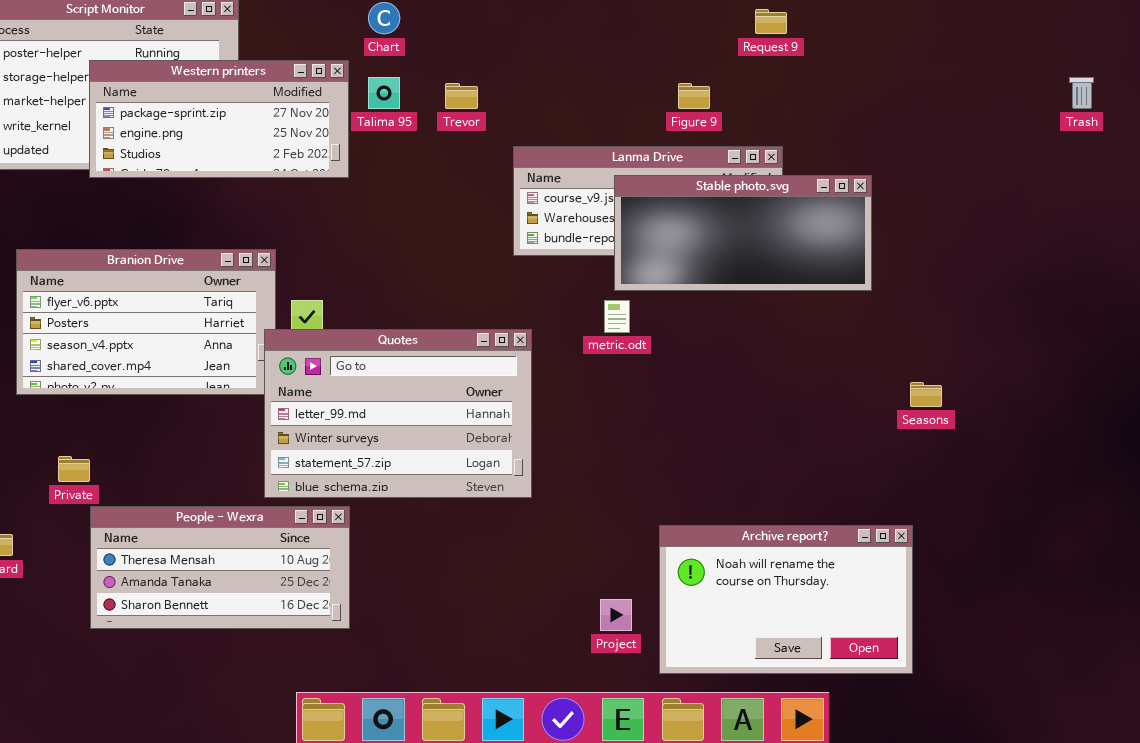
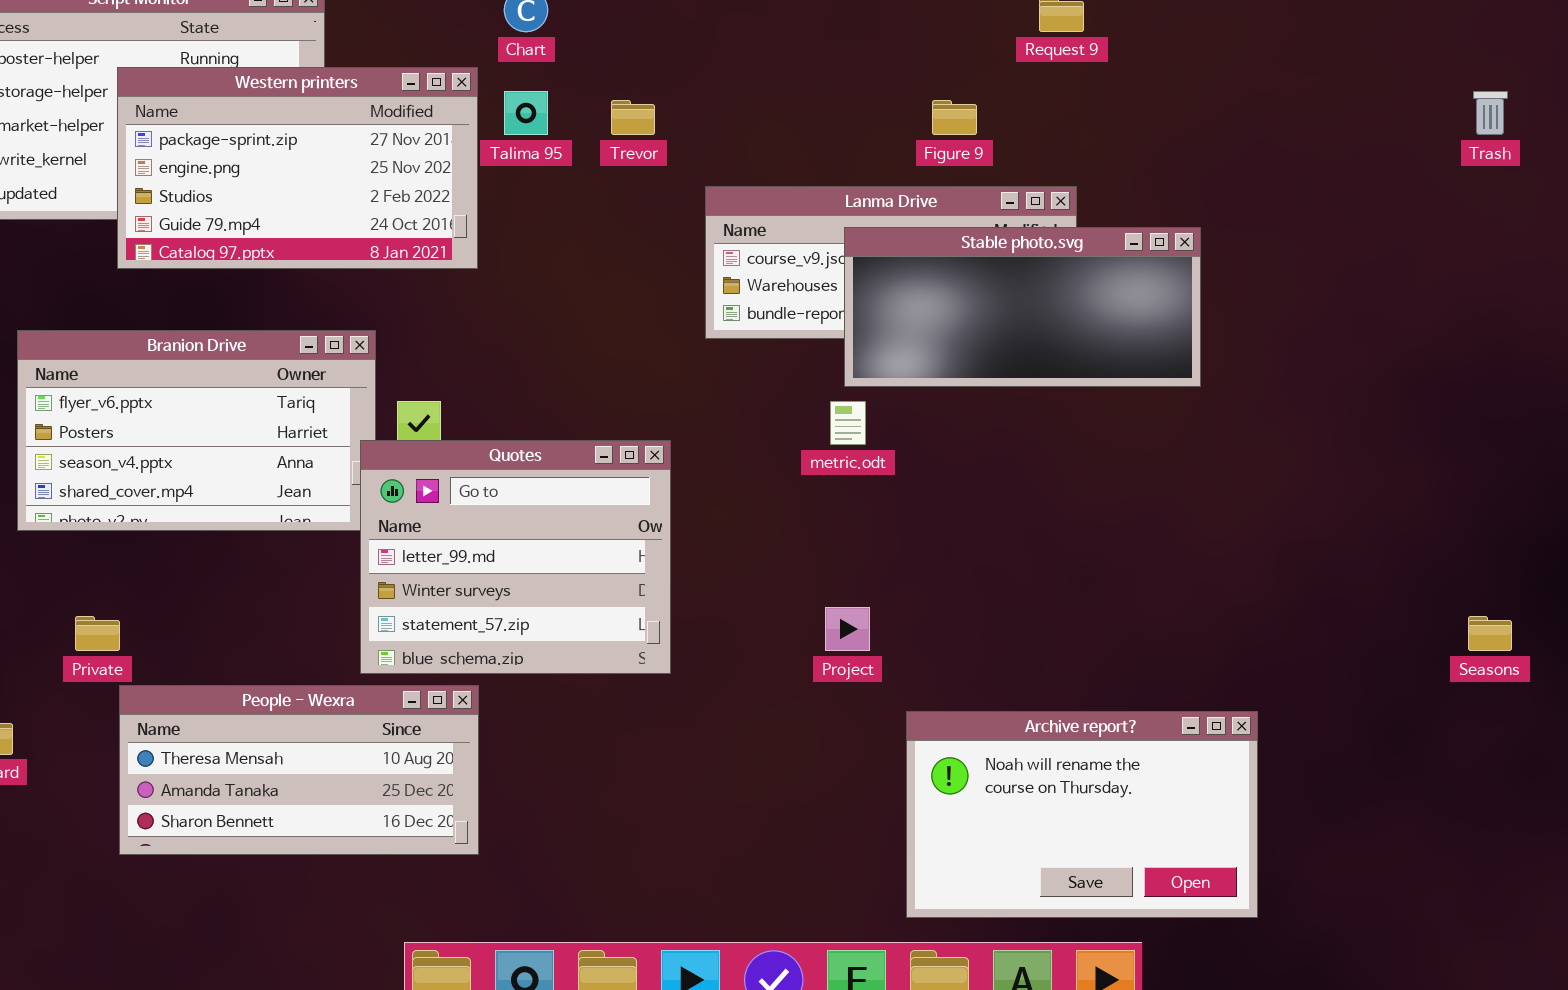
Western printers: [89,60,349,178] -> [117,67,478,269], resized
Quotes: [264,329,532,498] -> [360,440,671,674], resized
Seasons: [910,382,942,407] -> [1468,616,1512,651], moved
Project: [600,599,632,631] -> [825,607,870,651], moved

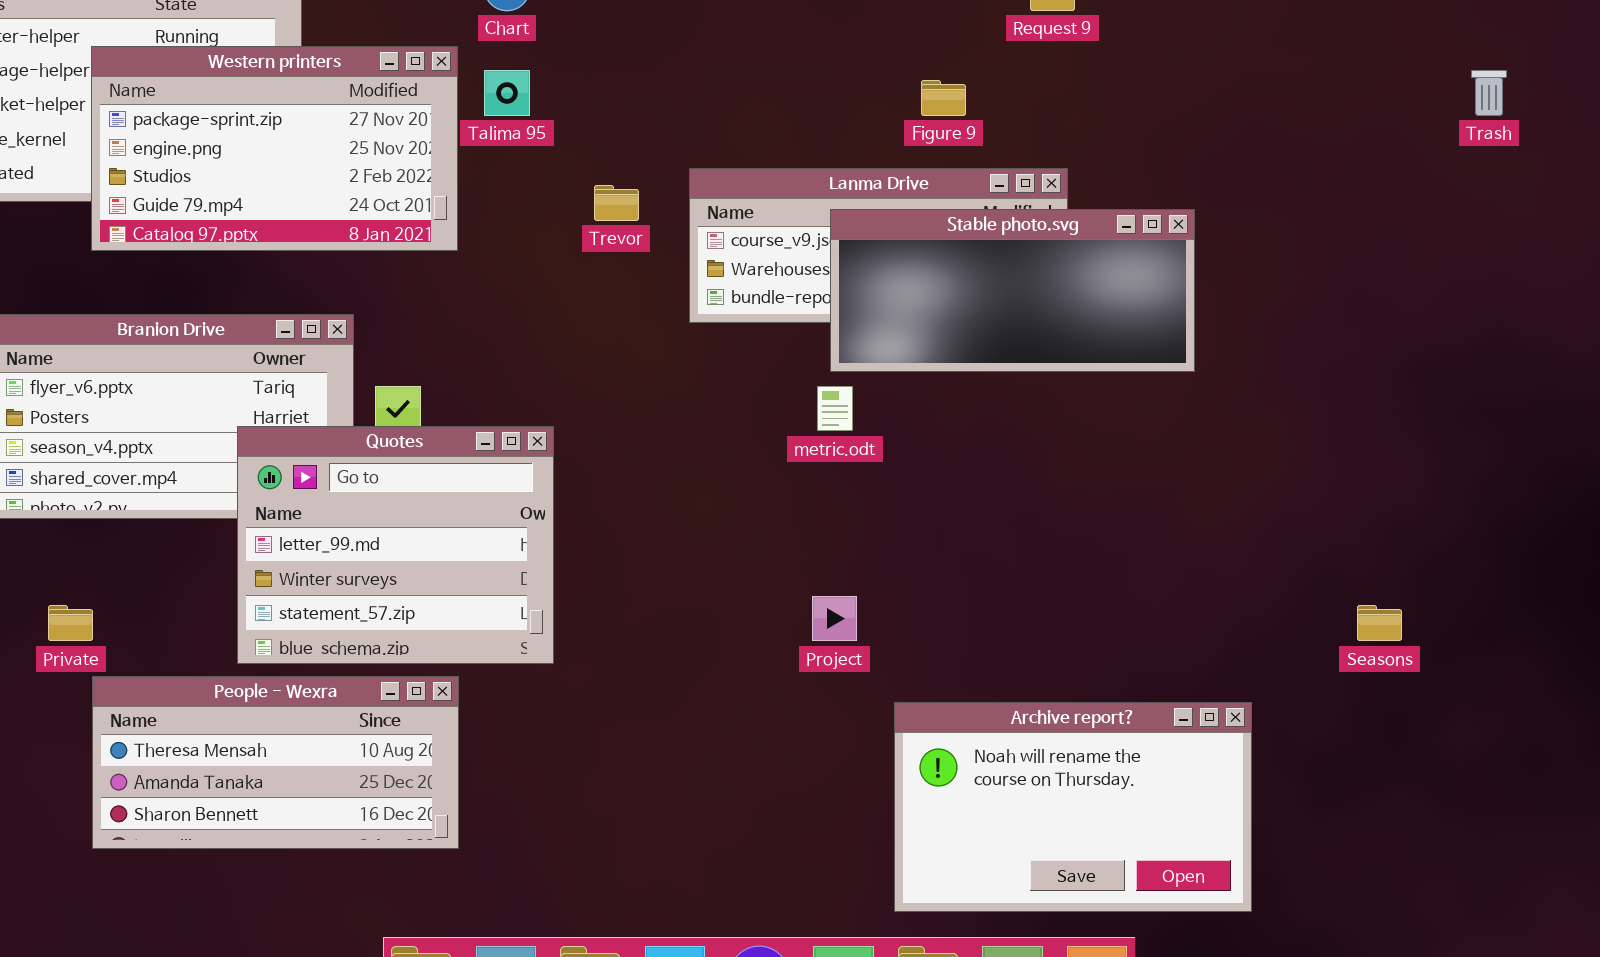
Trevor: [611,100,655,135] -> [594,185,639,221], moved
Quotes: [360,440,671,674] -> [237,426,554,664], moved
Seasons: [1468,616,1512,651] -> [1357,605,1402,641], moved

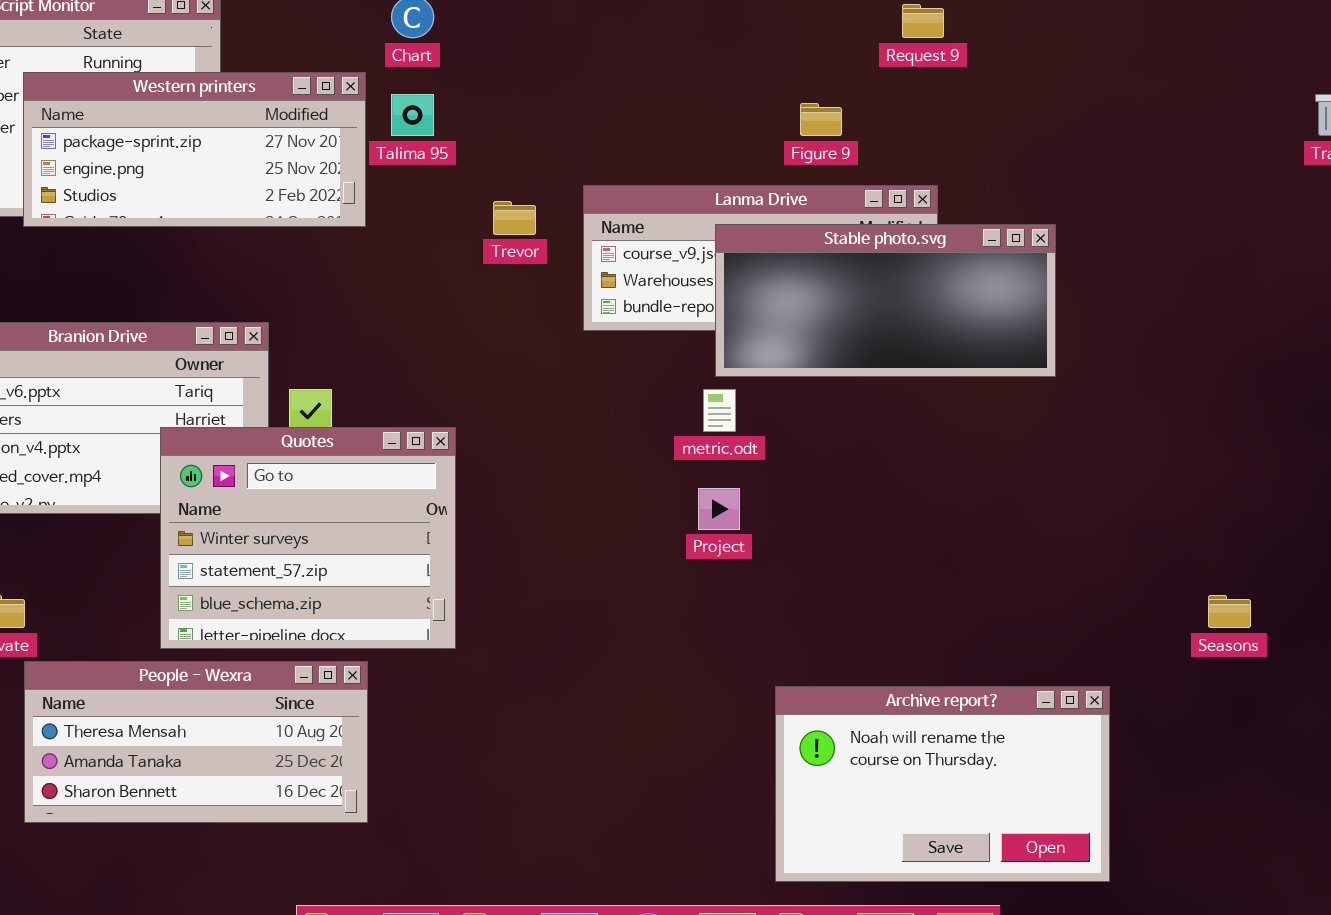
Western printers: [91,46,458,251] -> [23,72,366,227], resized
Quotes: [237,426,554,664] -> [160,427,456,649], scrolled down 1 row
Project: [812,596,857,641] -> [698,488,740,530], moved

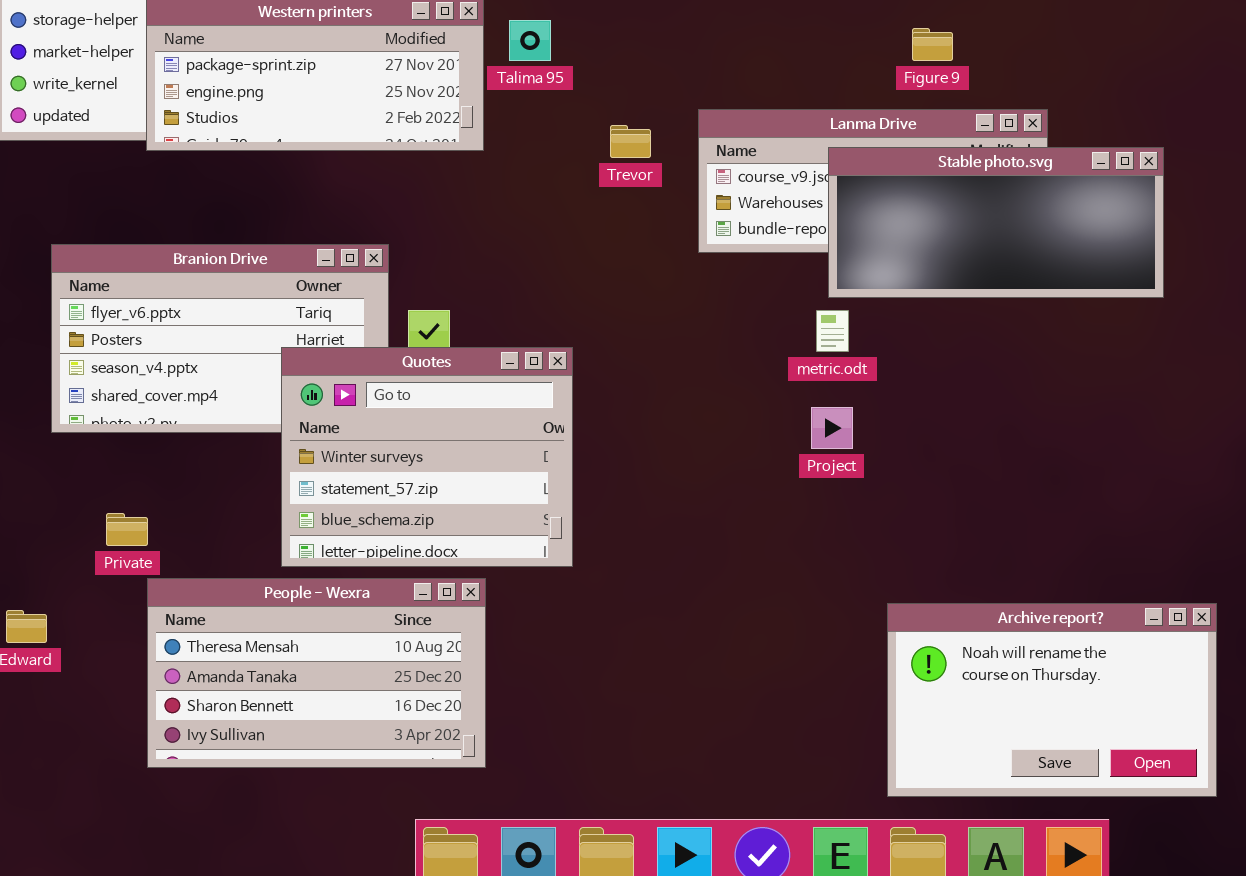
People - Wexra: [24,661,368,823] -> [147,578,486,768], resized

